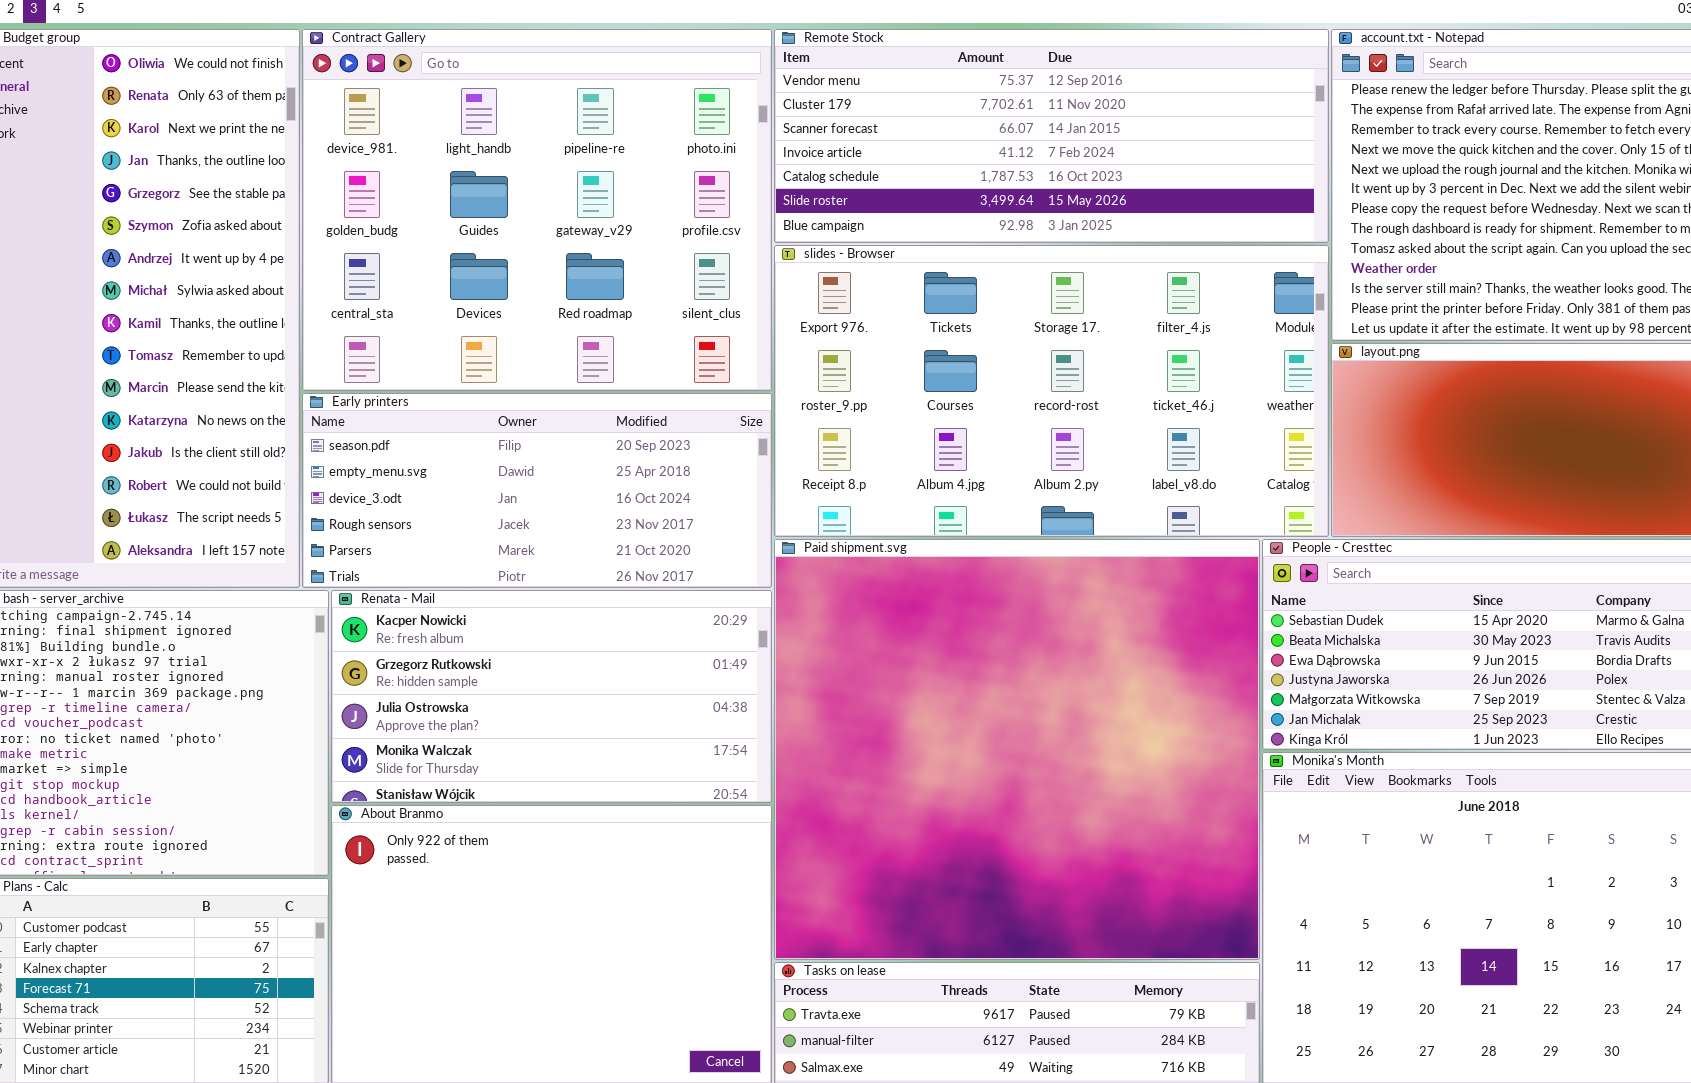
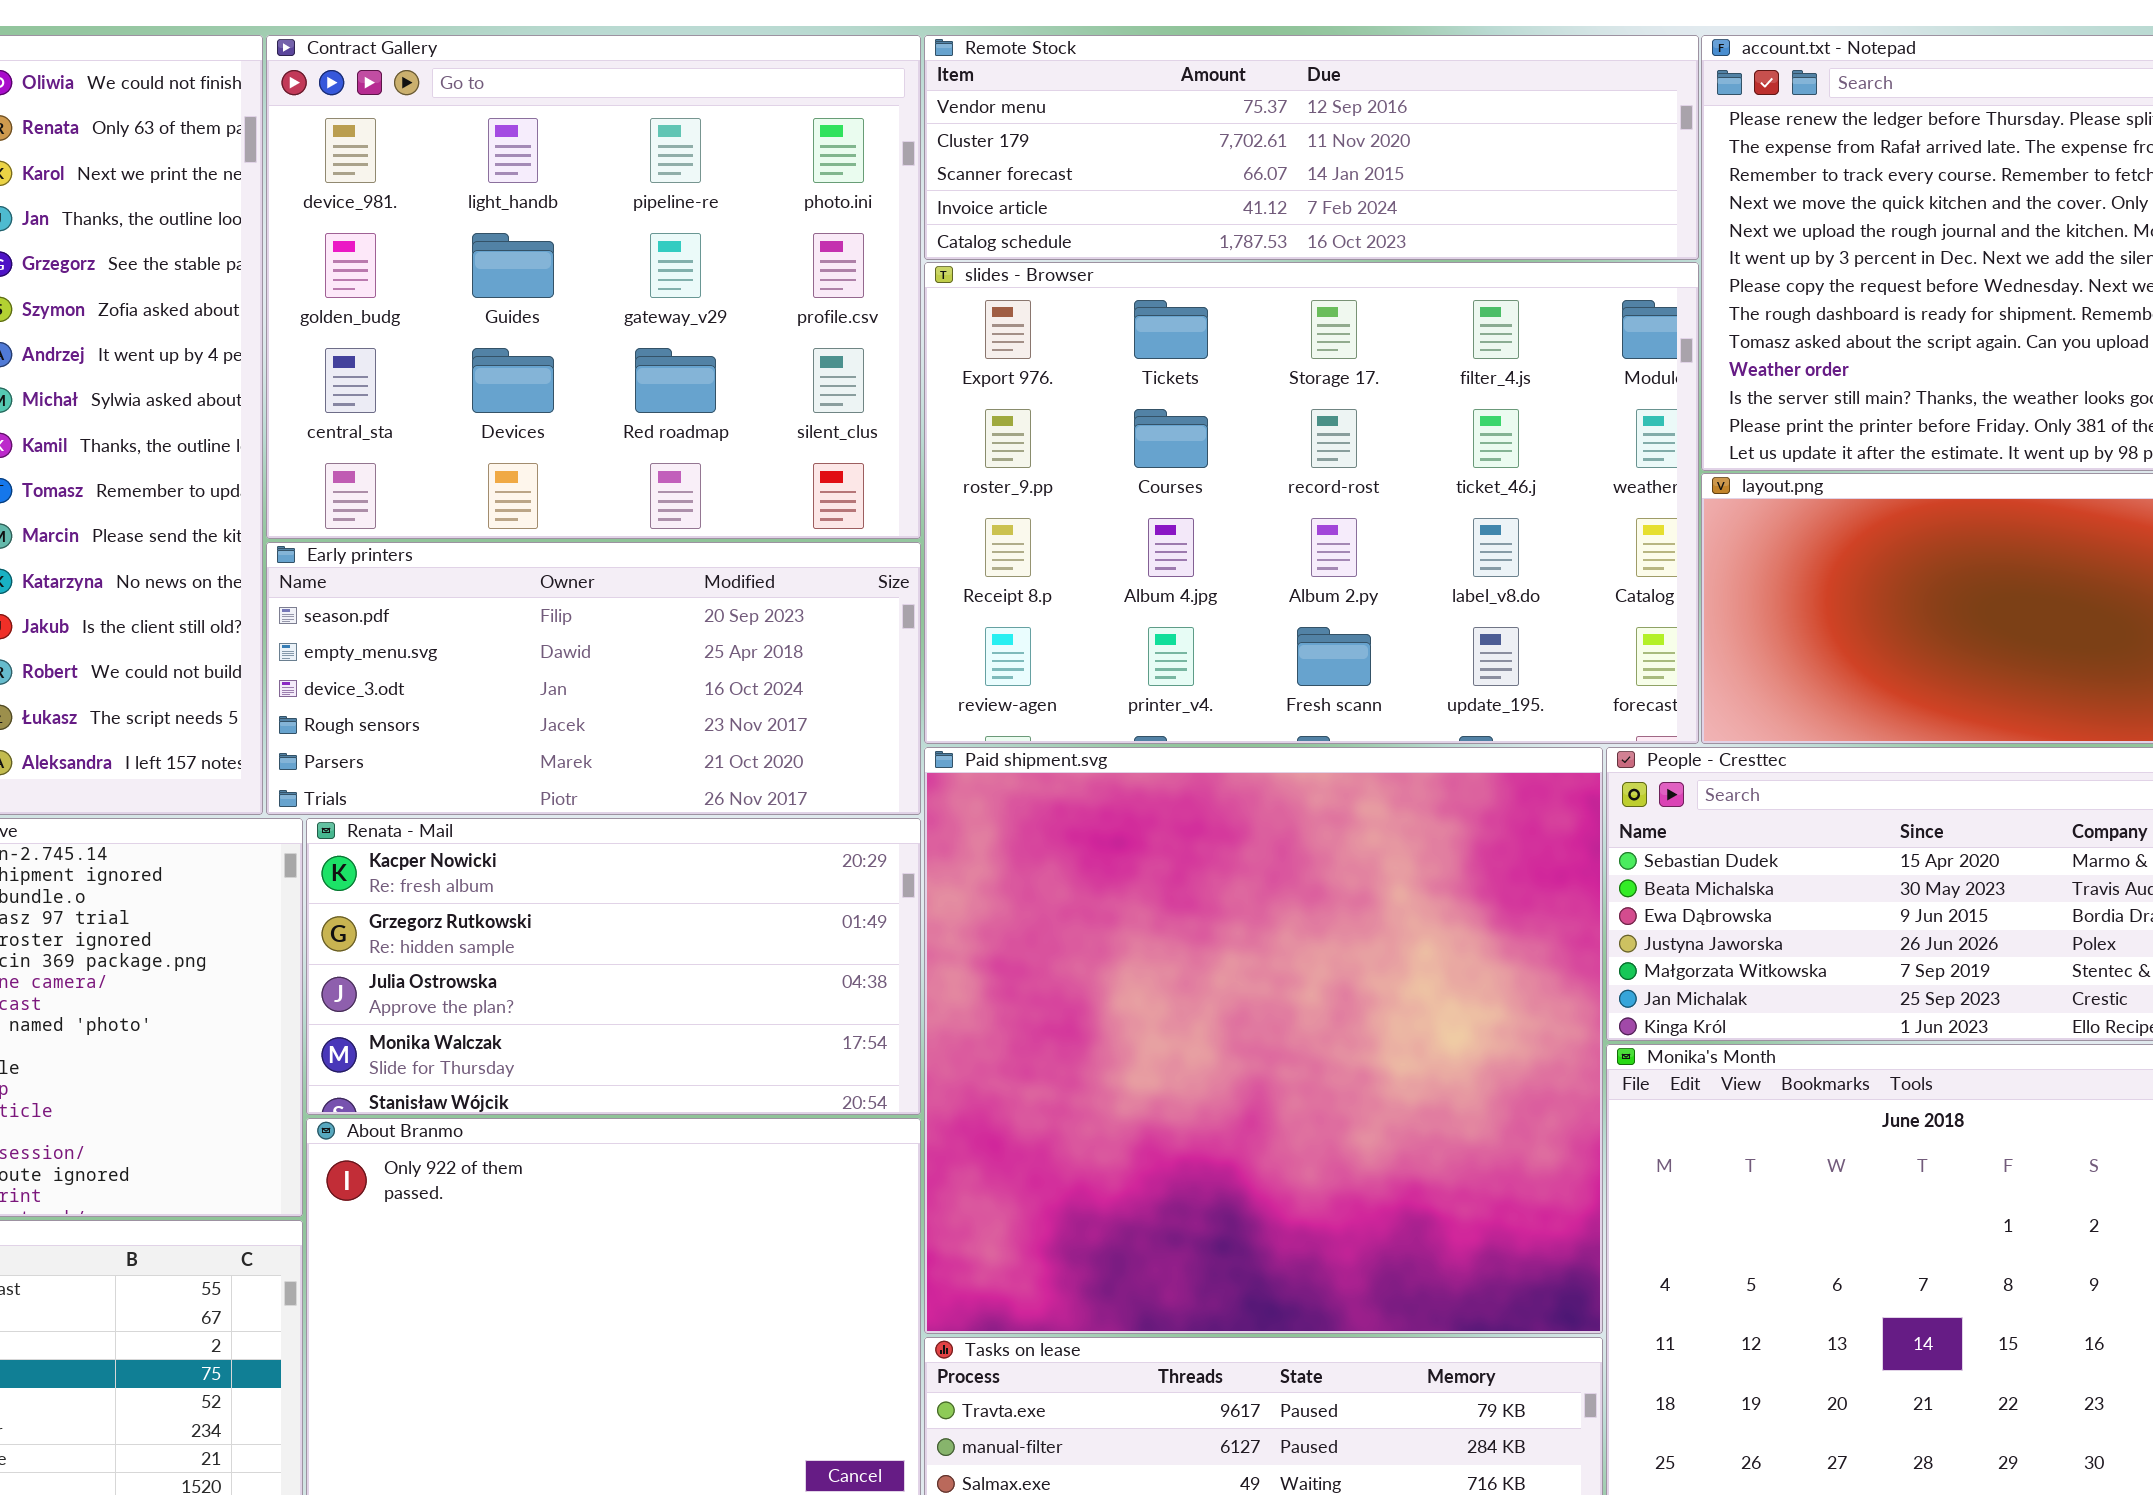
Remote Stock: [774,29,1329,243] -> [924,35,1699,260], resized
slides - Browser: [774,245,1329,537] -> [924,262,1699,744], resized

